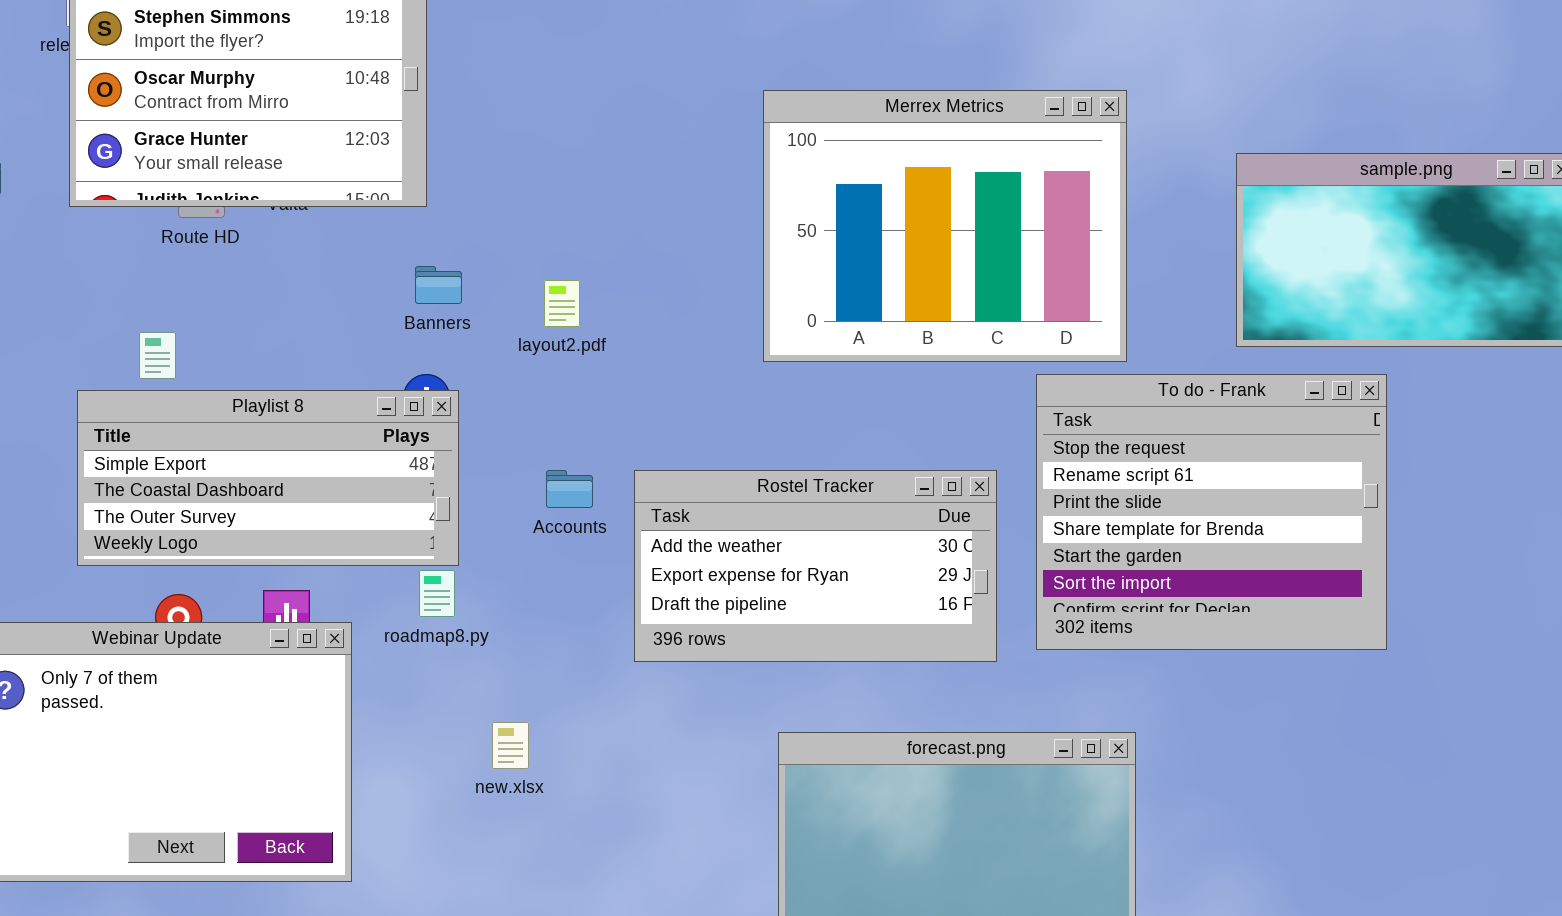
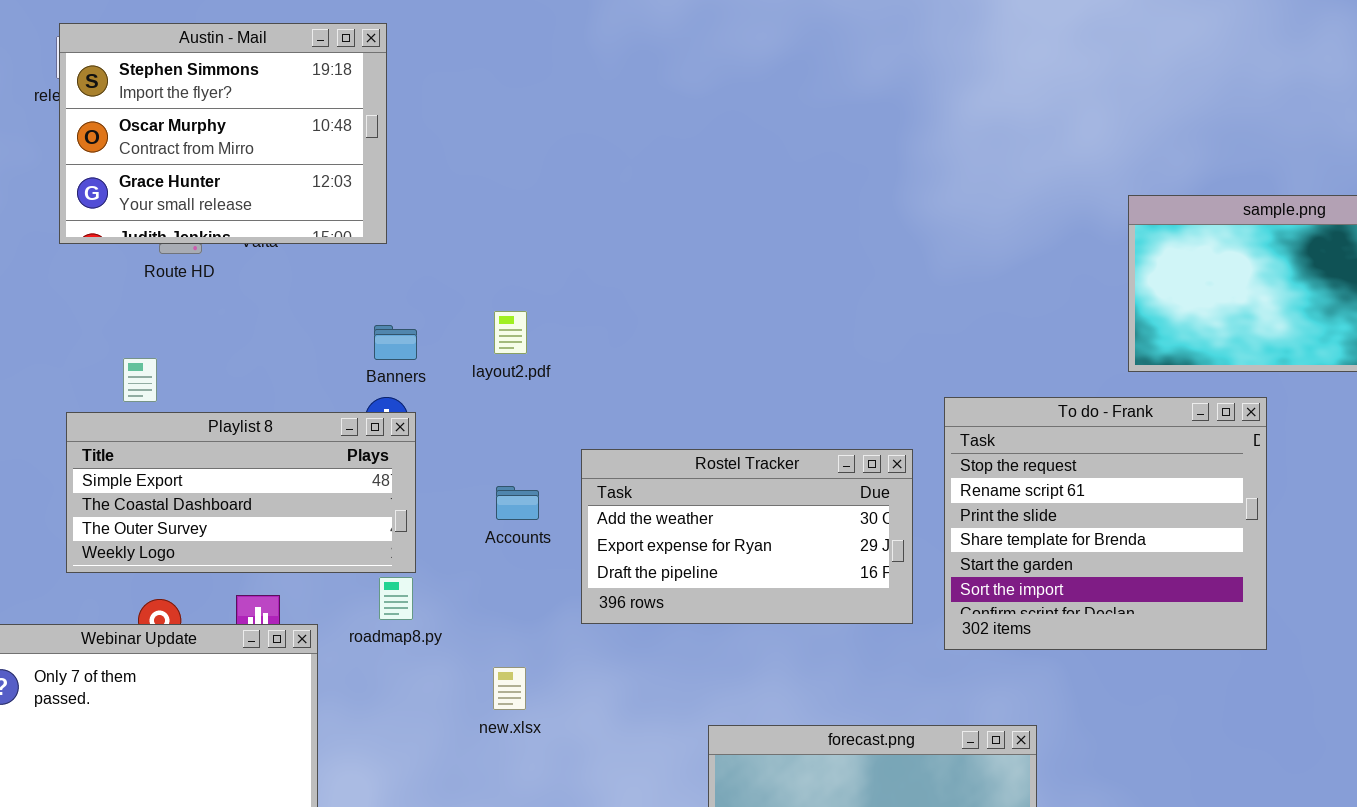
Merrex Metrics: [763,90,1127,362] -> none, closed
Banners: [415,266,462,304] -> [374,325,417,360], moved
Rostel Tracker: [634,470,997,662] -> [581,449,913,624], moved
new.xlsx: [492,722,529,769] -> [493,667,526,710], moved

